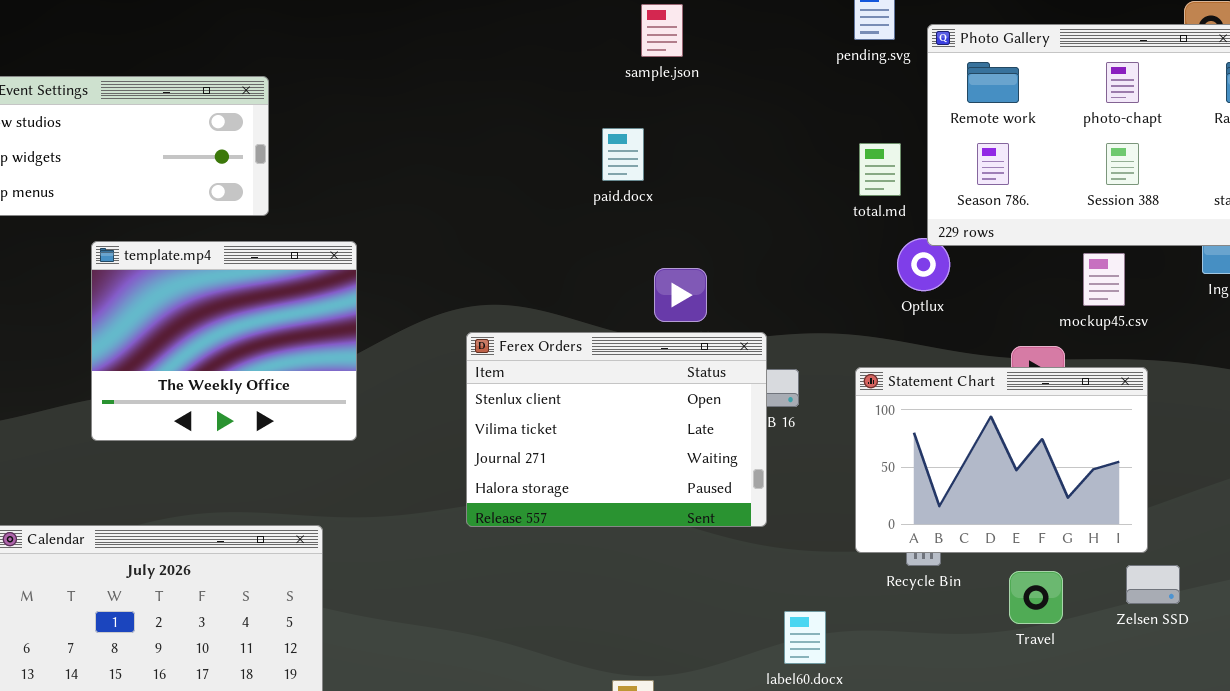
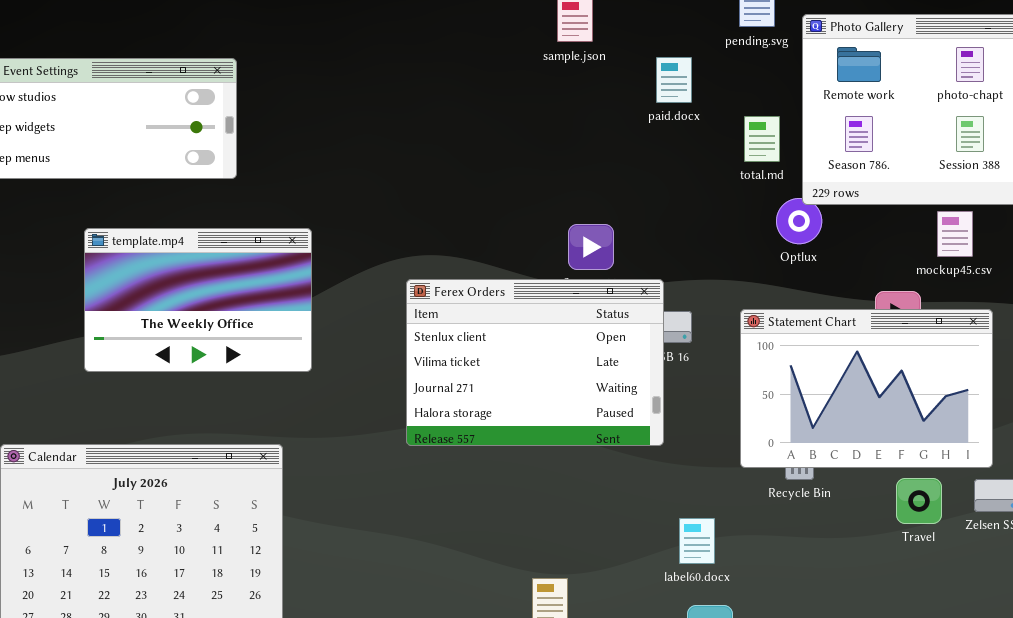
paid.docx: [602,128,644,181] -> [656,57,692,103], moved
template.mp4: [91,241,357,441] -> [84,228,312,372], resized
Travel: [1009,571,1063,624] -> [896,478,942,524], moved

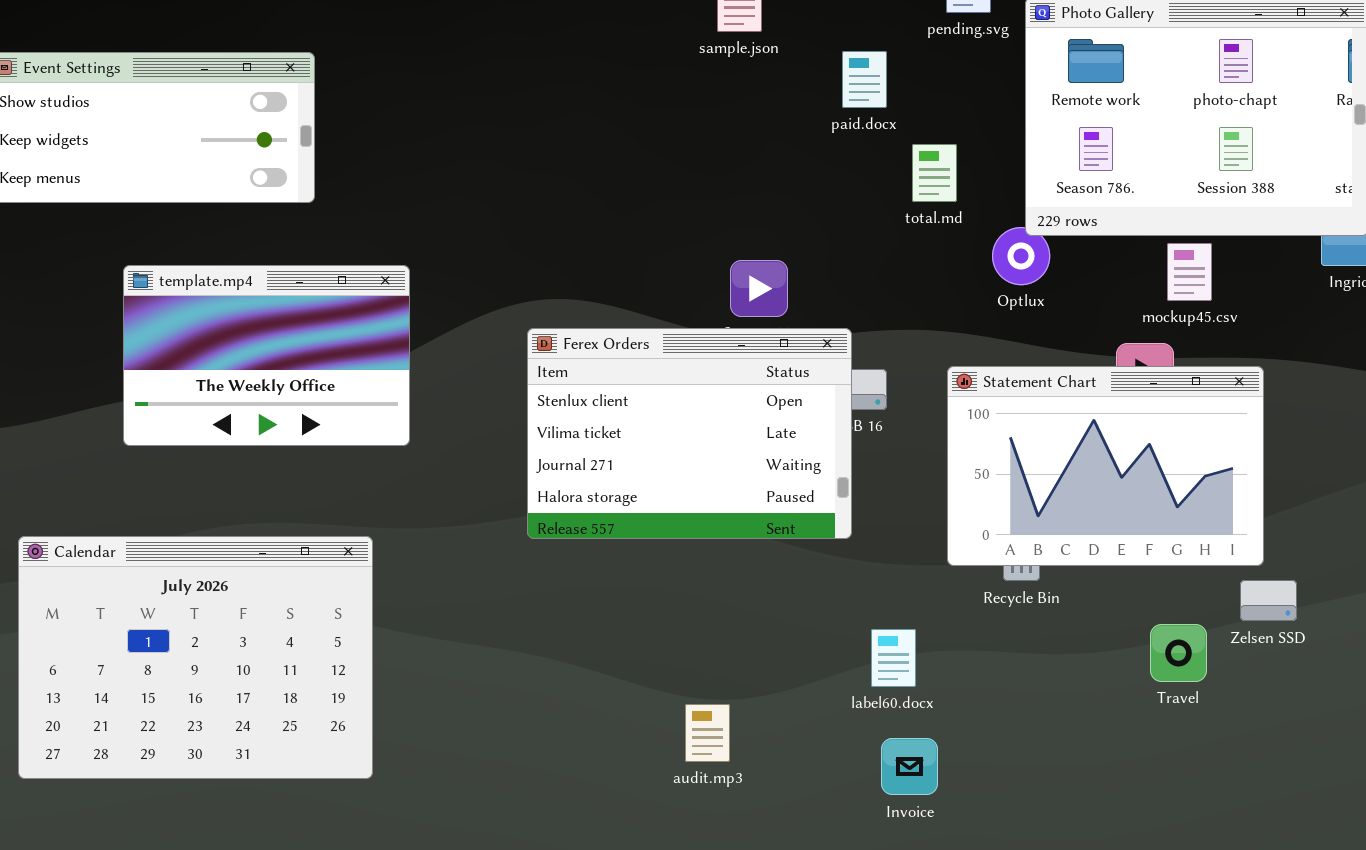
total.md: [744,116,780,162] -> [912,144,957,202], moved
mockup45.csv: [937,211,973,257] -> [1167,243,1212,301], moved
Travel: [896,478,942,524] -> [1150,624,1207,682], moved

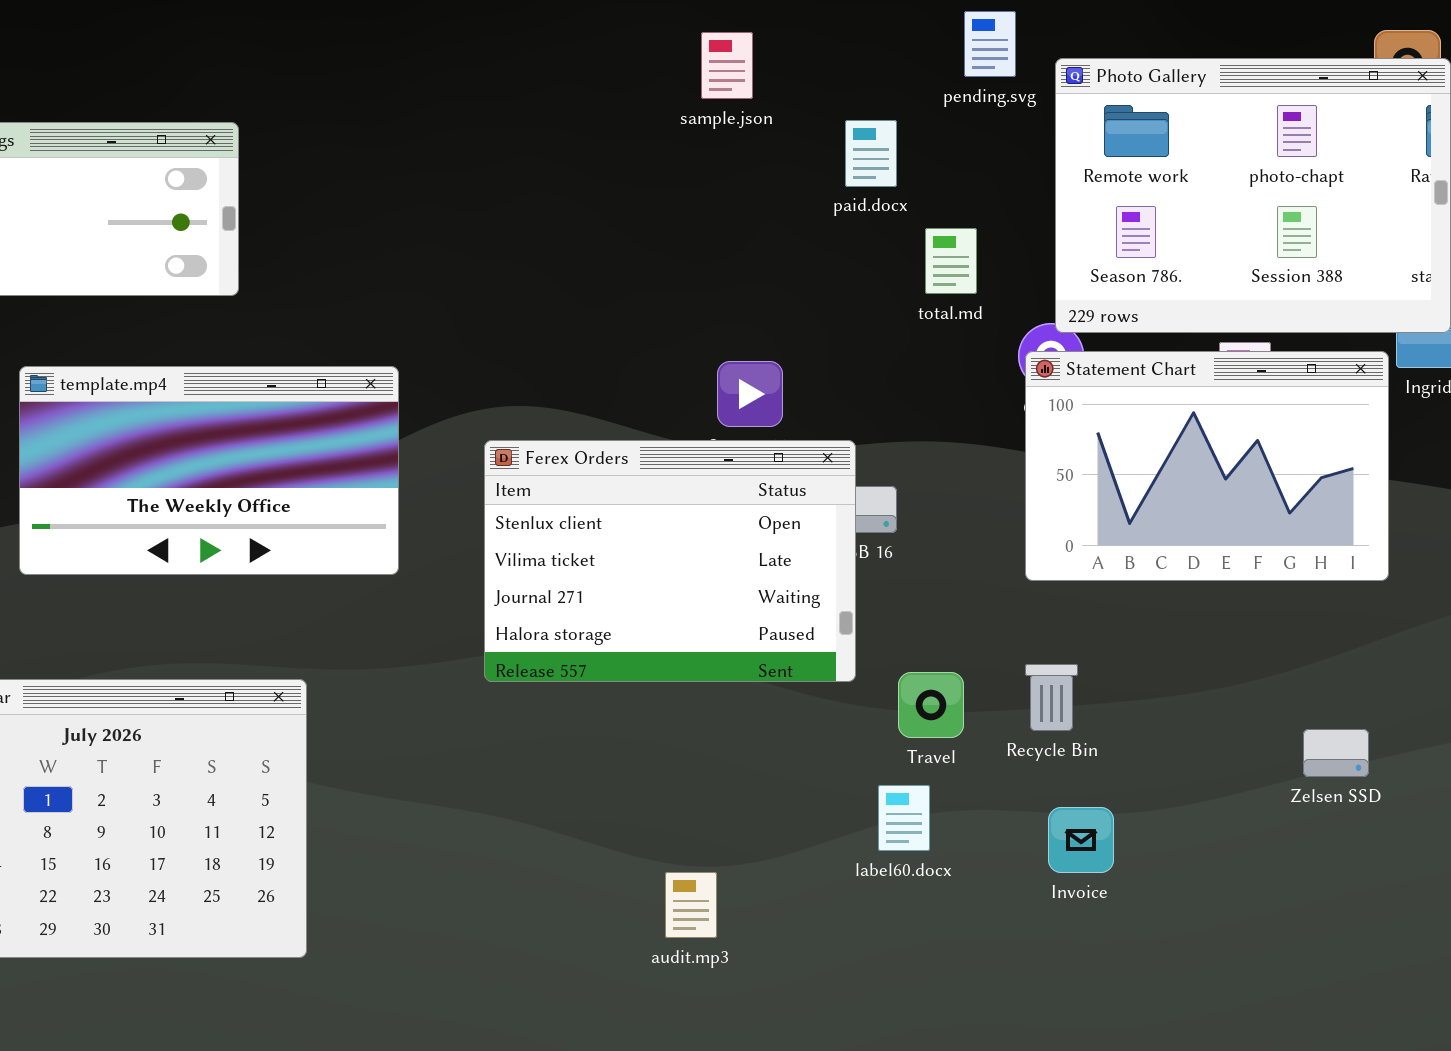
template.mp4: [123,265,410,446] -> [19,366,399,575], resized
Statement Chart: [947,366,1264,566] -> [1025,351,1389,581], moved
Travel: [1150,624,1207,682] -> [898,672,964,738], moved
Invoice: [881,738,938,795] -> [1048,807,1114,873], moved

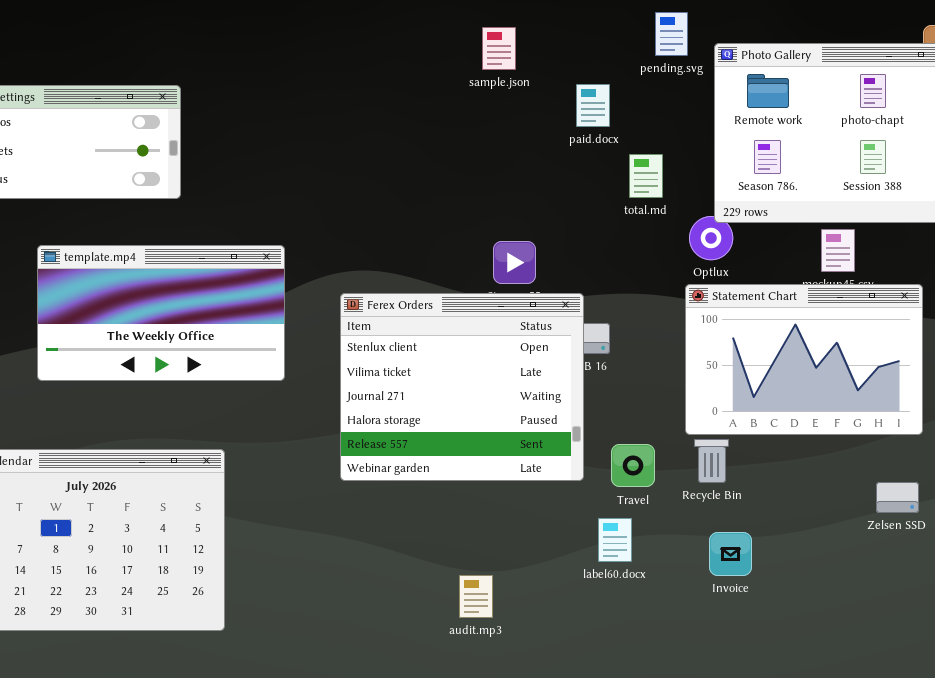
Statement Chart: [1025,351,1389,581] -> [685,284,923,435], moved
Ferex Orders: [484,440,856,682] -> [340,293,584,481], resized

